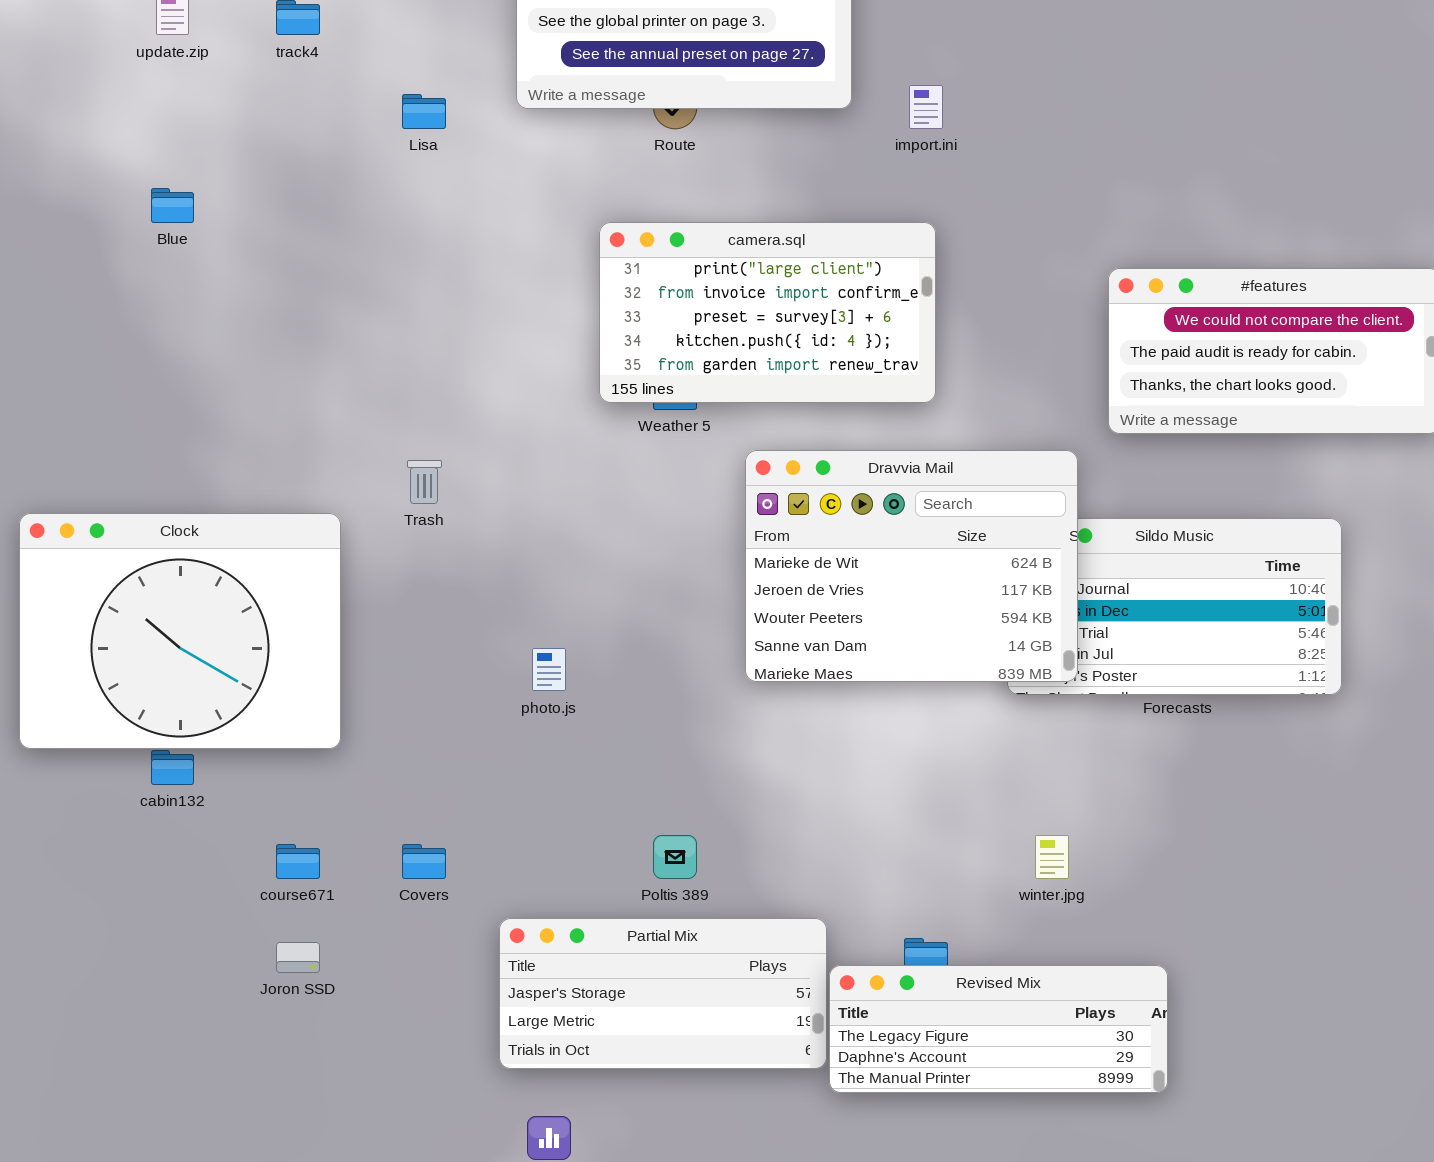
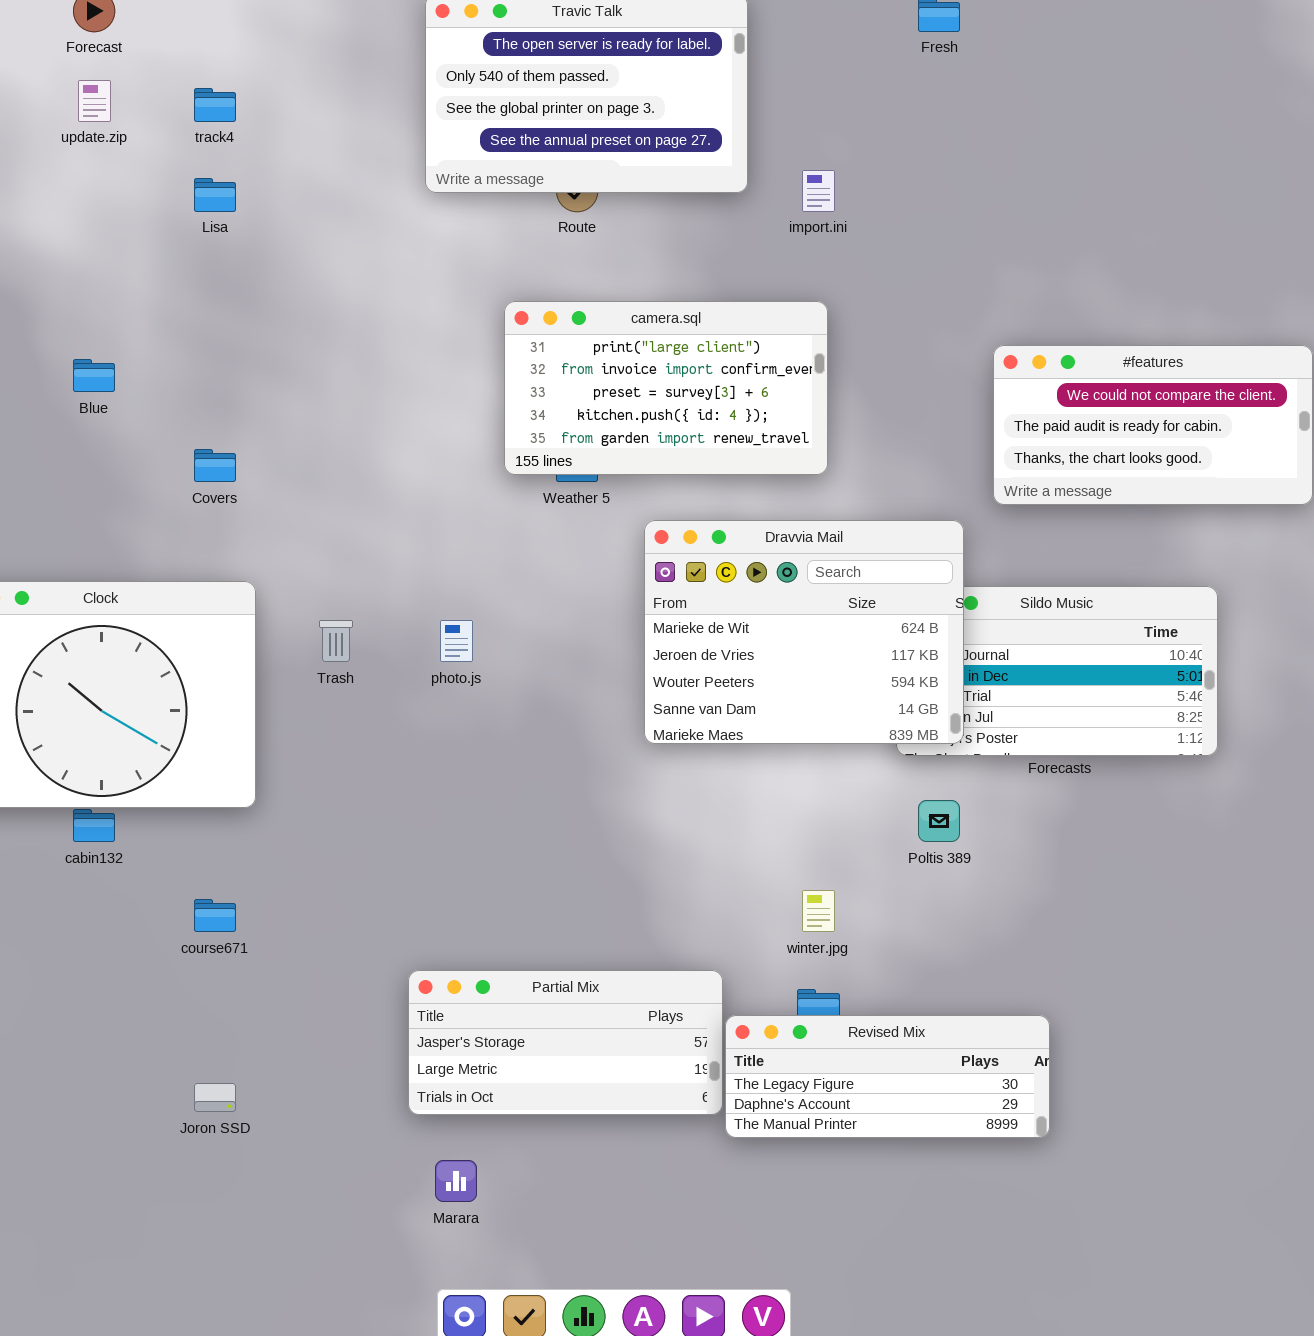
Lisa: [402,94,446,129] -> [194,178,236,212], moved
Blue: [151,188,194,223] -> [73,359,115,392], moved
Trash: [407,460,442,504] -> [319,620,353,662], moved
photo.js: [532,648,566,691] -> [440,620,473,662], moved
Poltis 389: [653,835,697,879] -> [918,800,960,842], moved
winter.jpg: [1035,835,1069,879] -> [802,890,835,932], moved
Covers: [402,844,446,879] -> [194,449,236,482], moved
Joron SSD: [276,942,320,973] -> [194,1083,236,1112], moved

